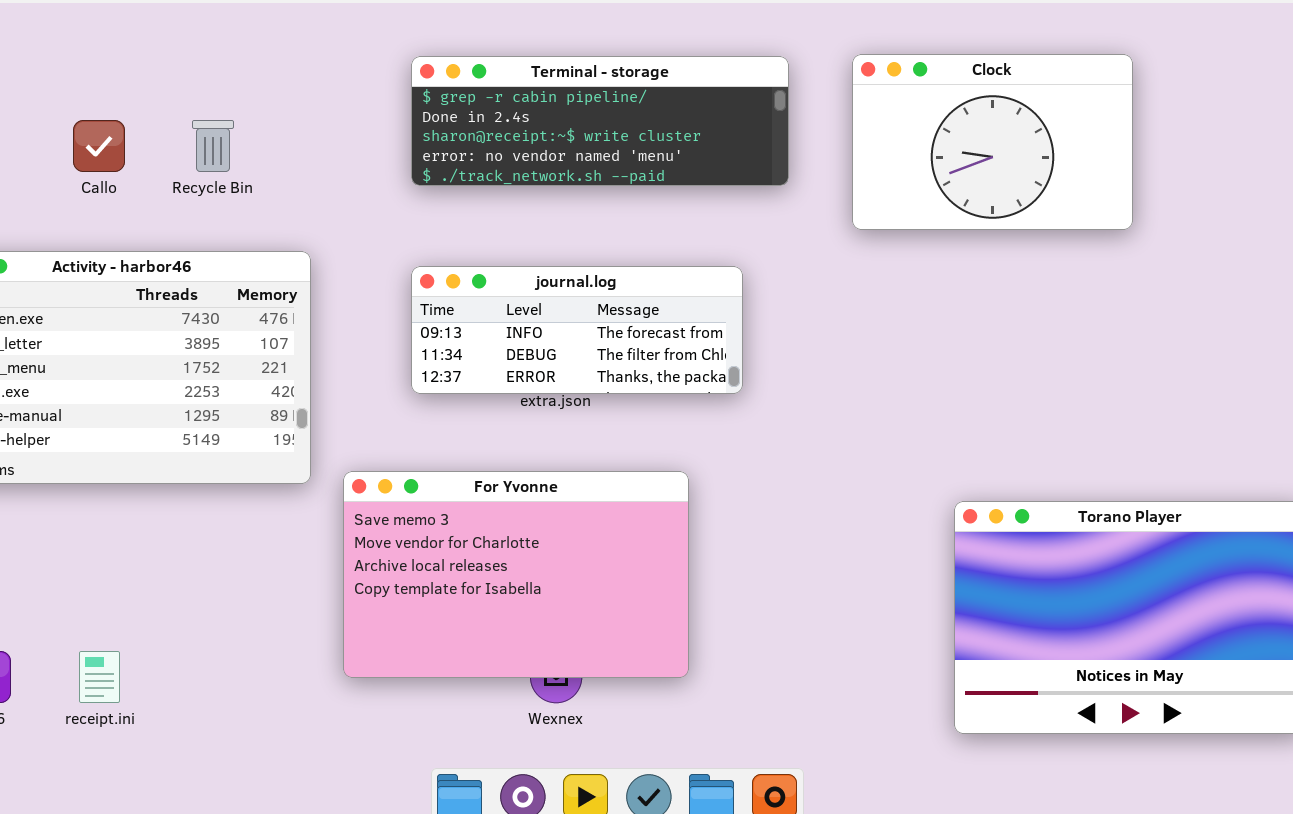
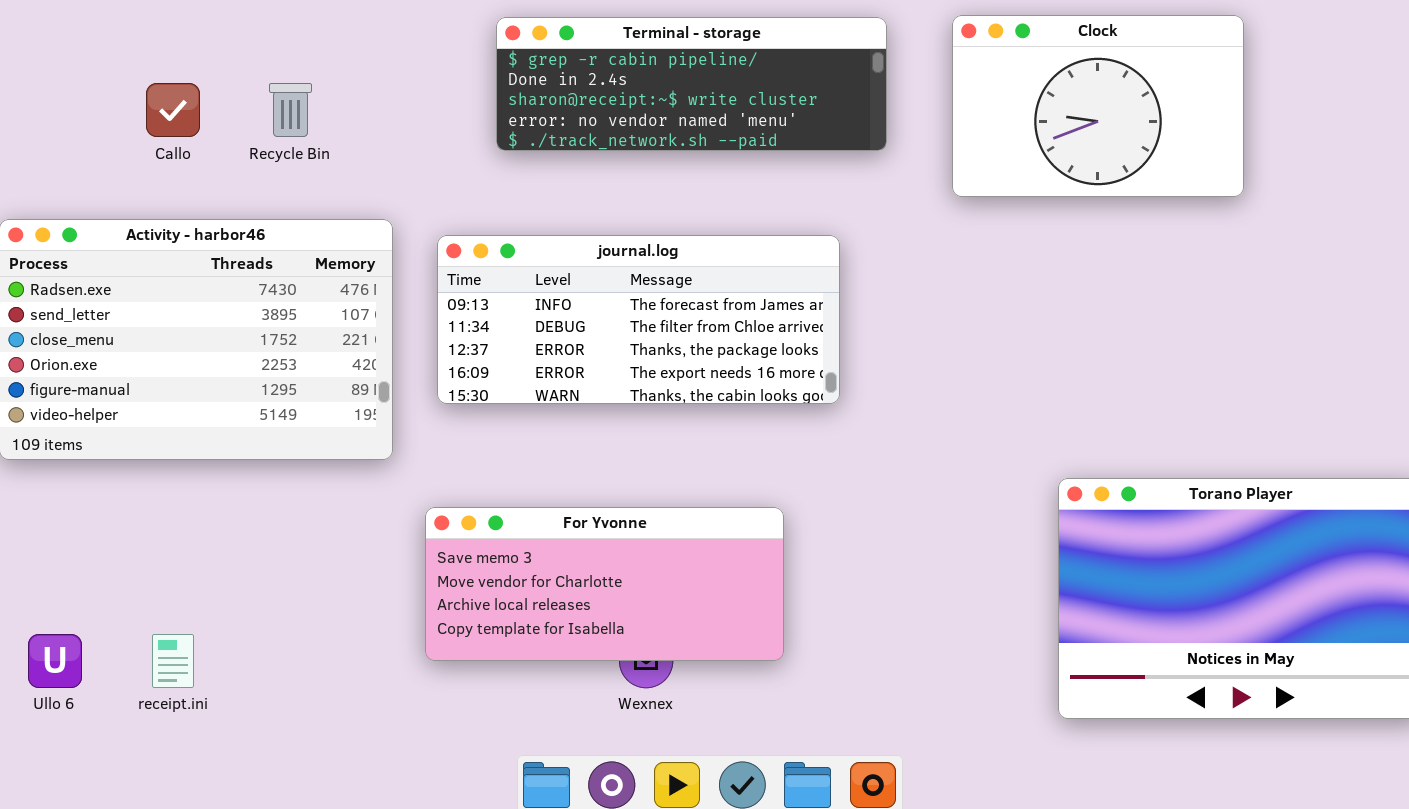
journal.log: [411,266,743,394] -> [437,235,840,404], resized
For Yvonne: [343,471,689,678] -> [425,507,784,661], resized

